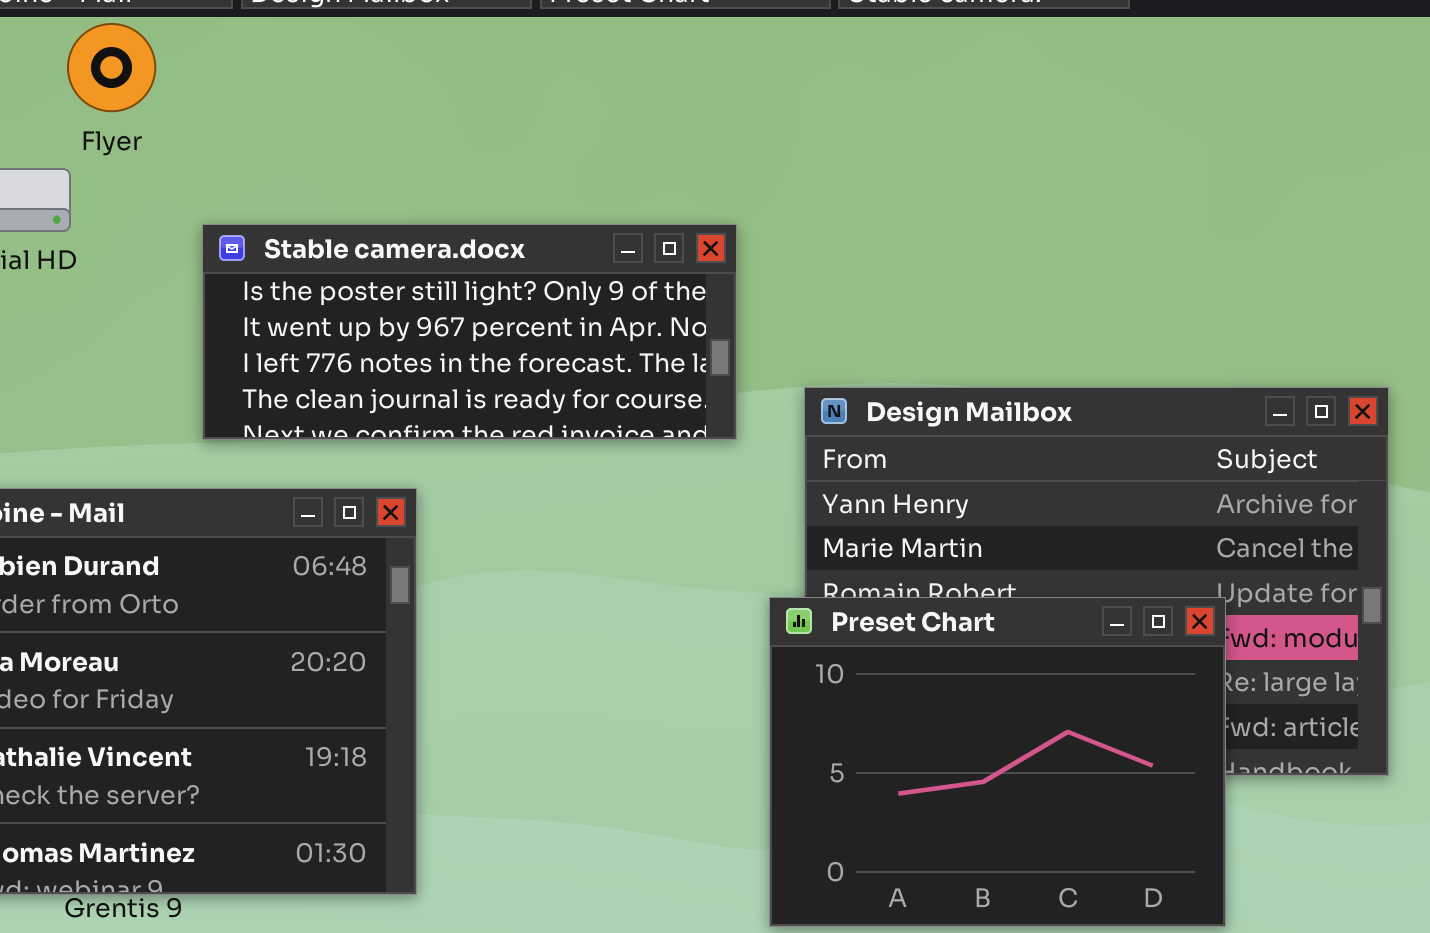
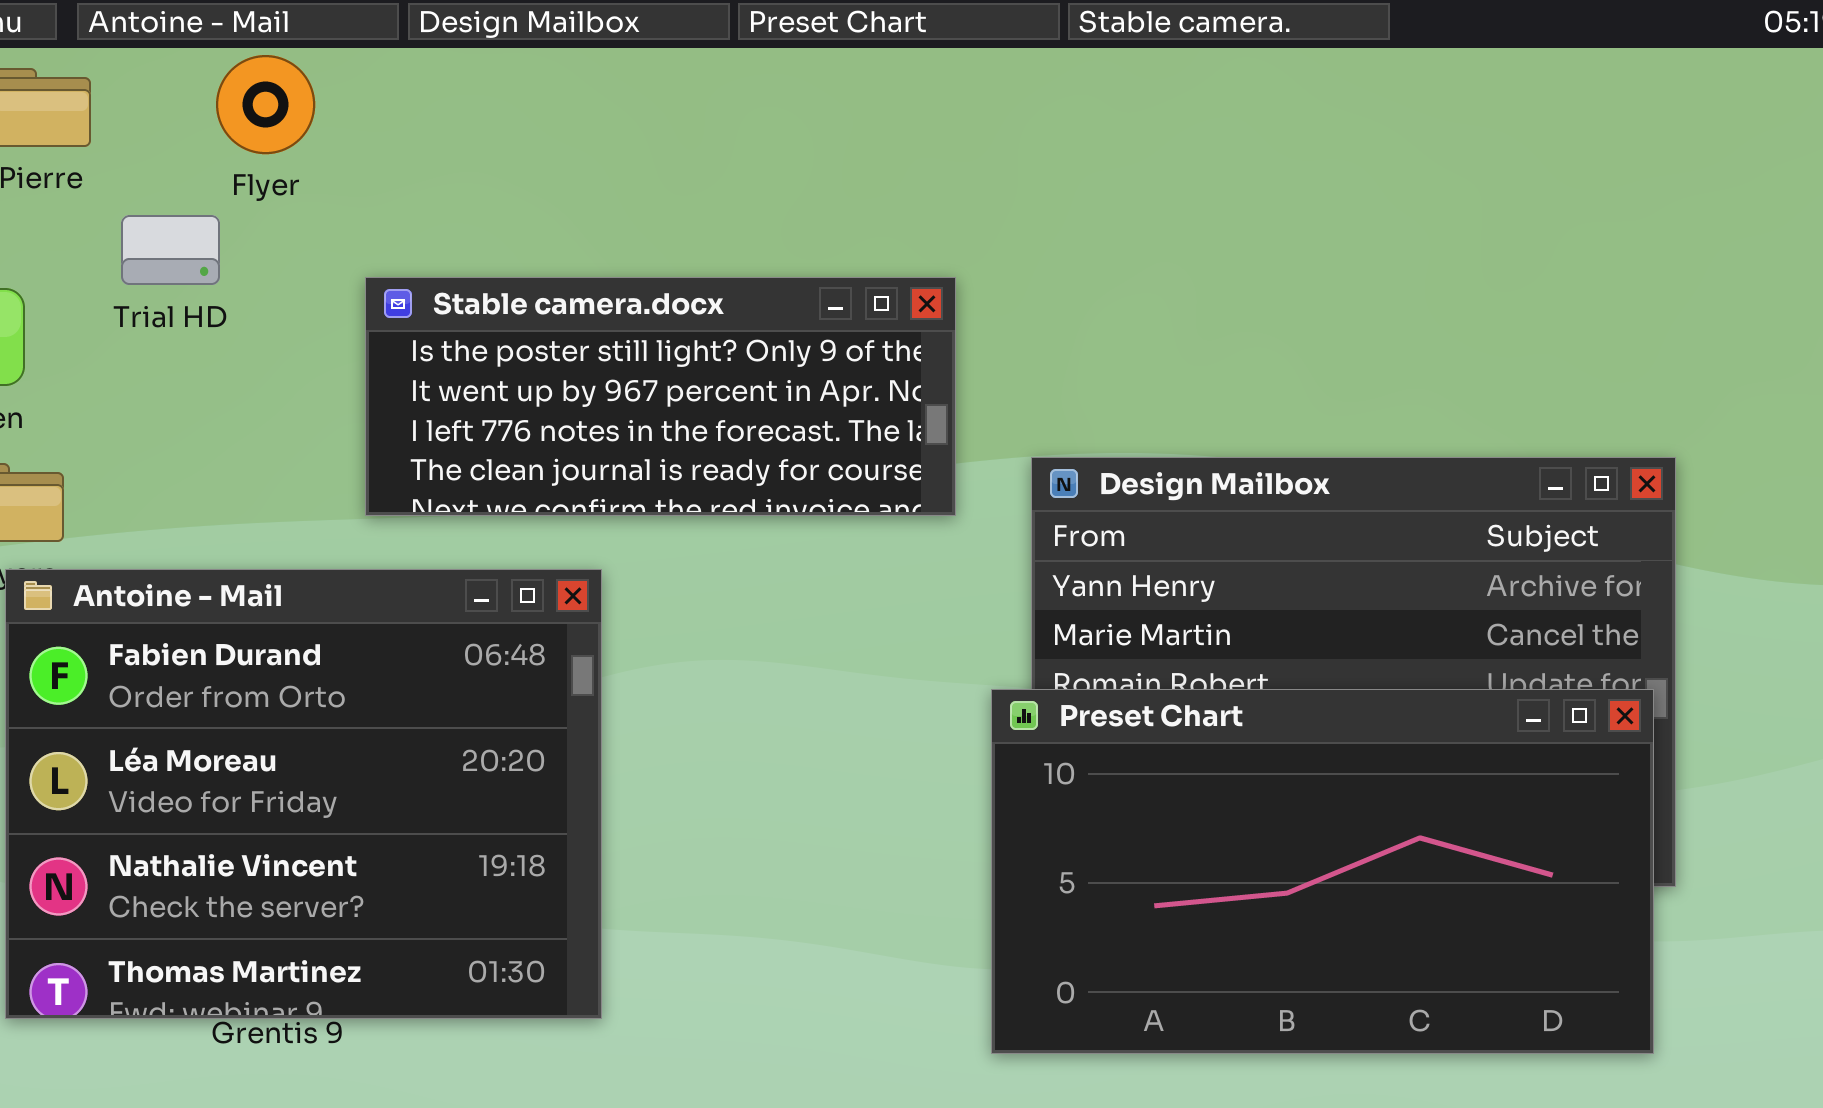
Preset Chart: [769,597,1226,927] -> [991,689,1654,1054], resized

